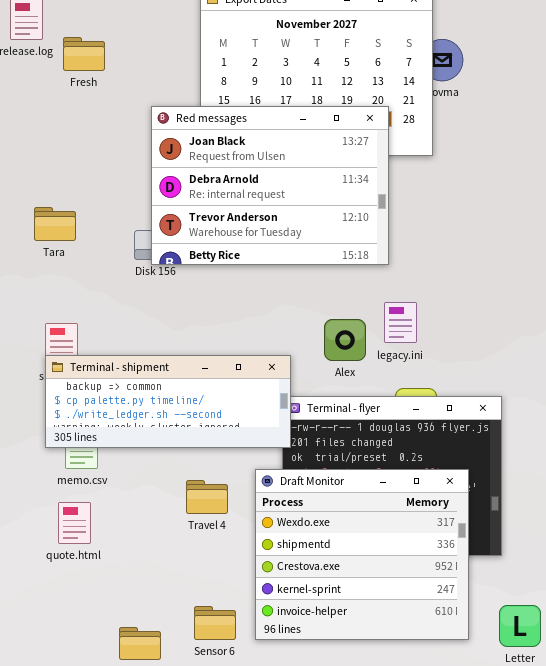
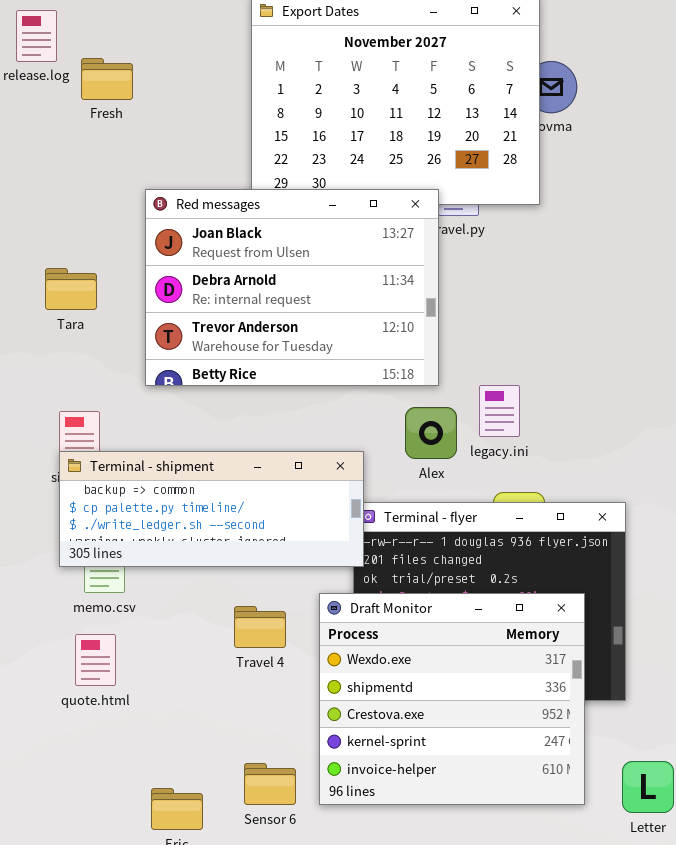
Red messages: [151,106,389,265] -> [145,189,439,386], moved

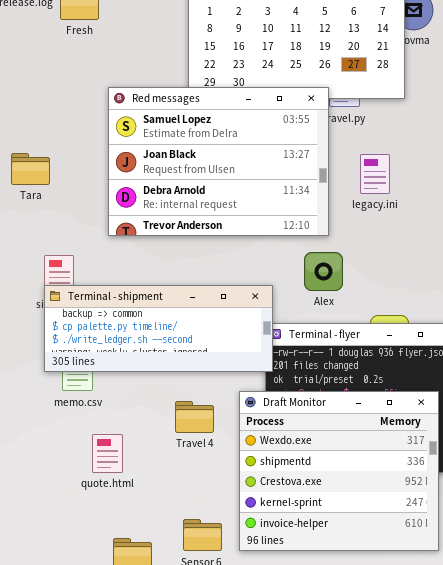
Red messages: [145,189,439,386] -> [108,87,329,236], scrolled up 1 row
Tara: [45,268,97,310] -> [11,153,50,185], moved
legacy.ini: [479,385,520,437] -> [360,154,390,194], moved
quote.html: [75,634,116,686] -> [92,434,123,473], moved

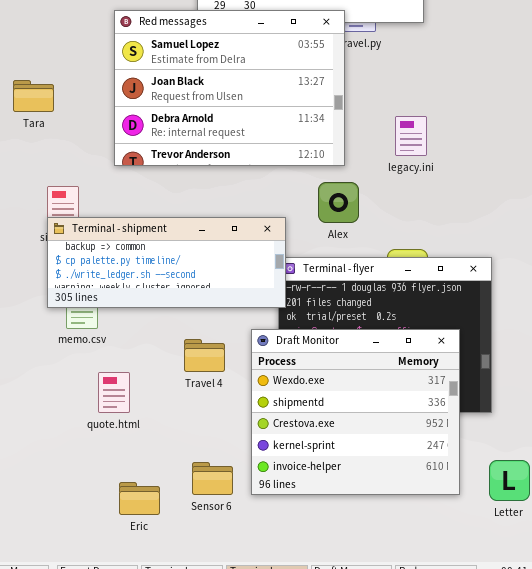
legacy.ini: [360,154,390,194] -> [395,116,427,156], moved

